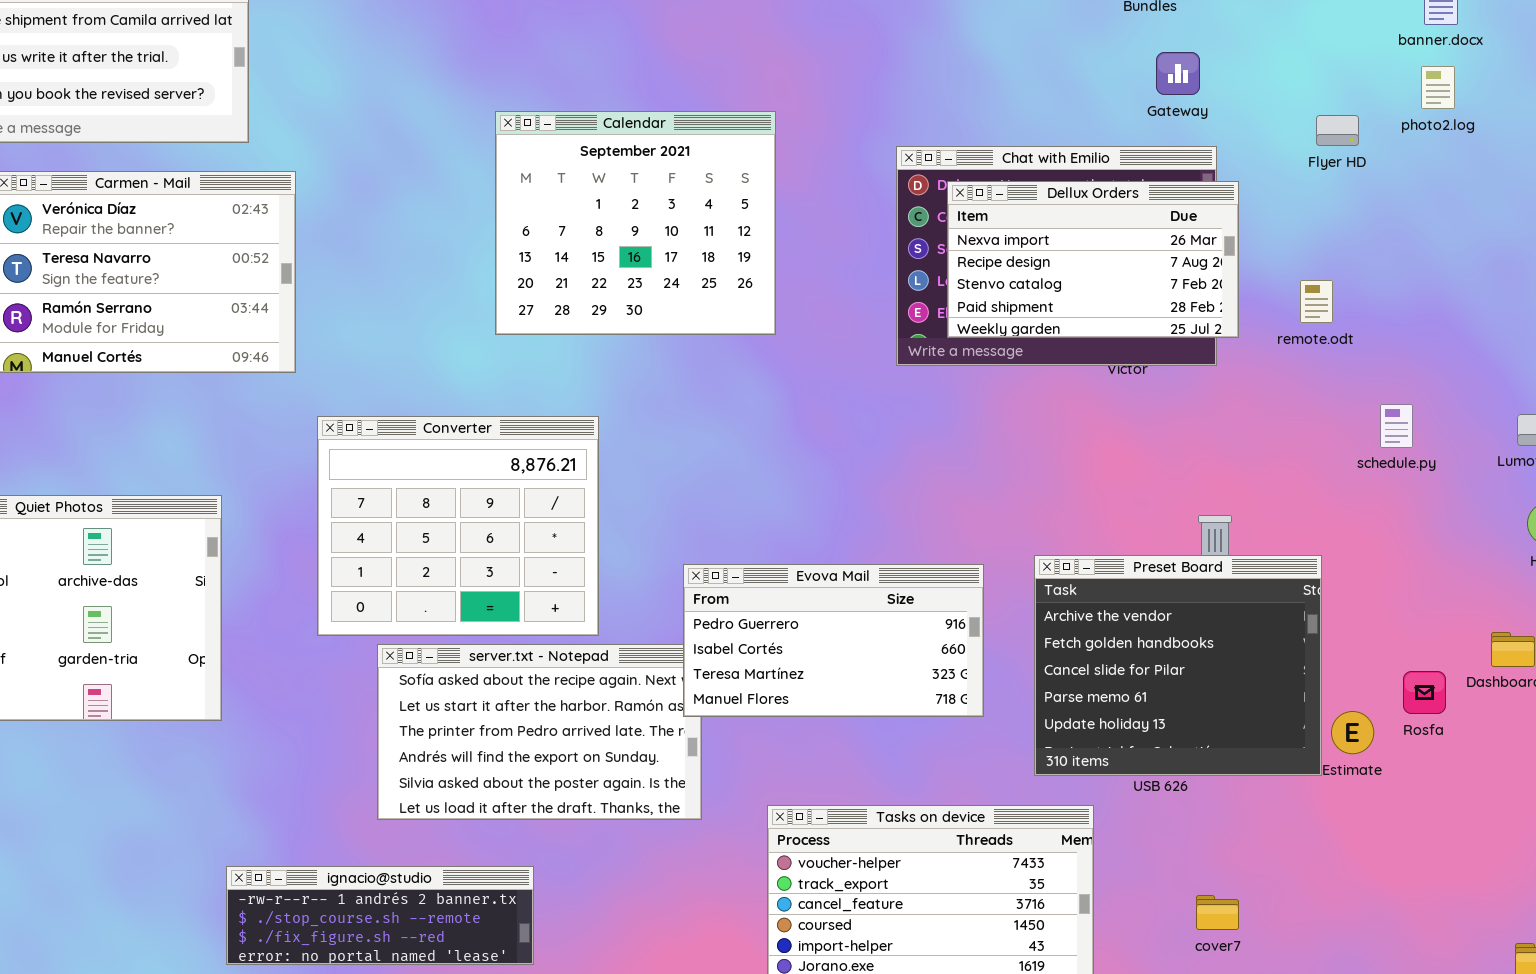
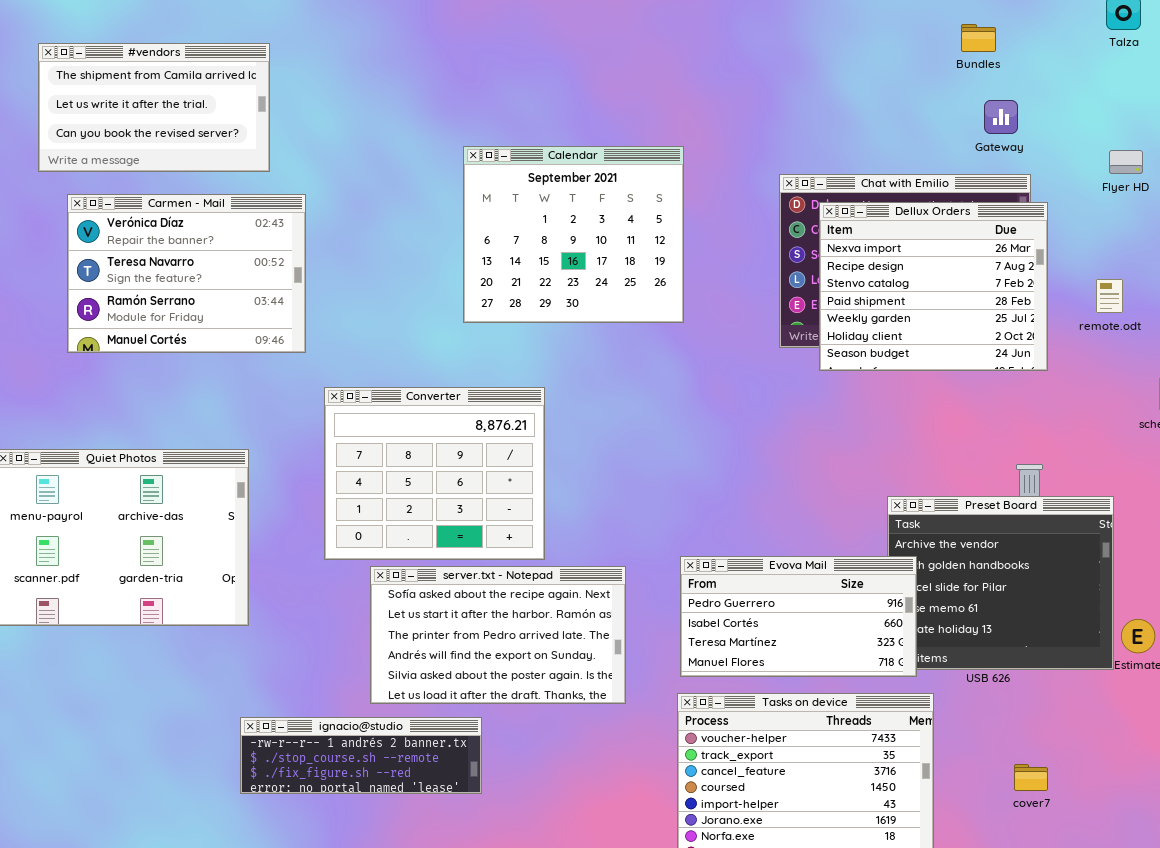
Dellux Orders: [947,181,1239,338] -> [819,202,1048,371], resized
Evova Mail: [683,564,984,717] -> [680,556,917,677], moved
ignacio@studio: [226,866,534,965] -> [240,717,482,794], moved

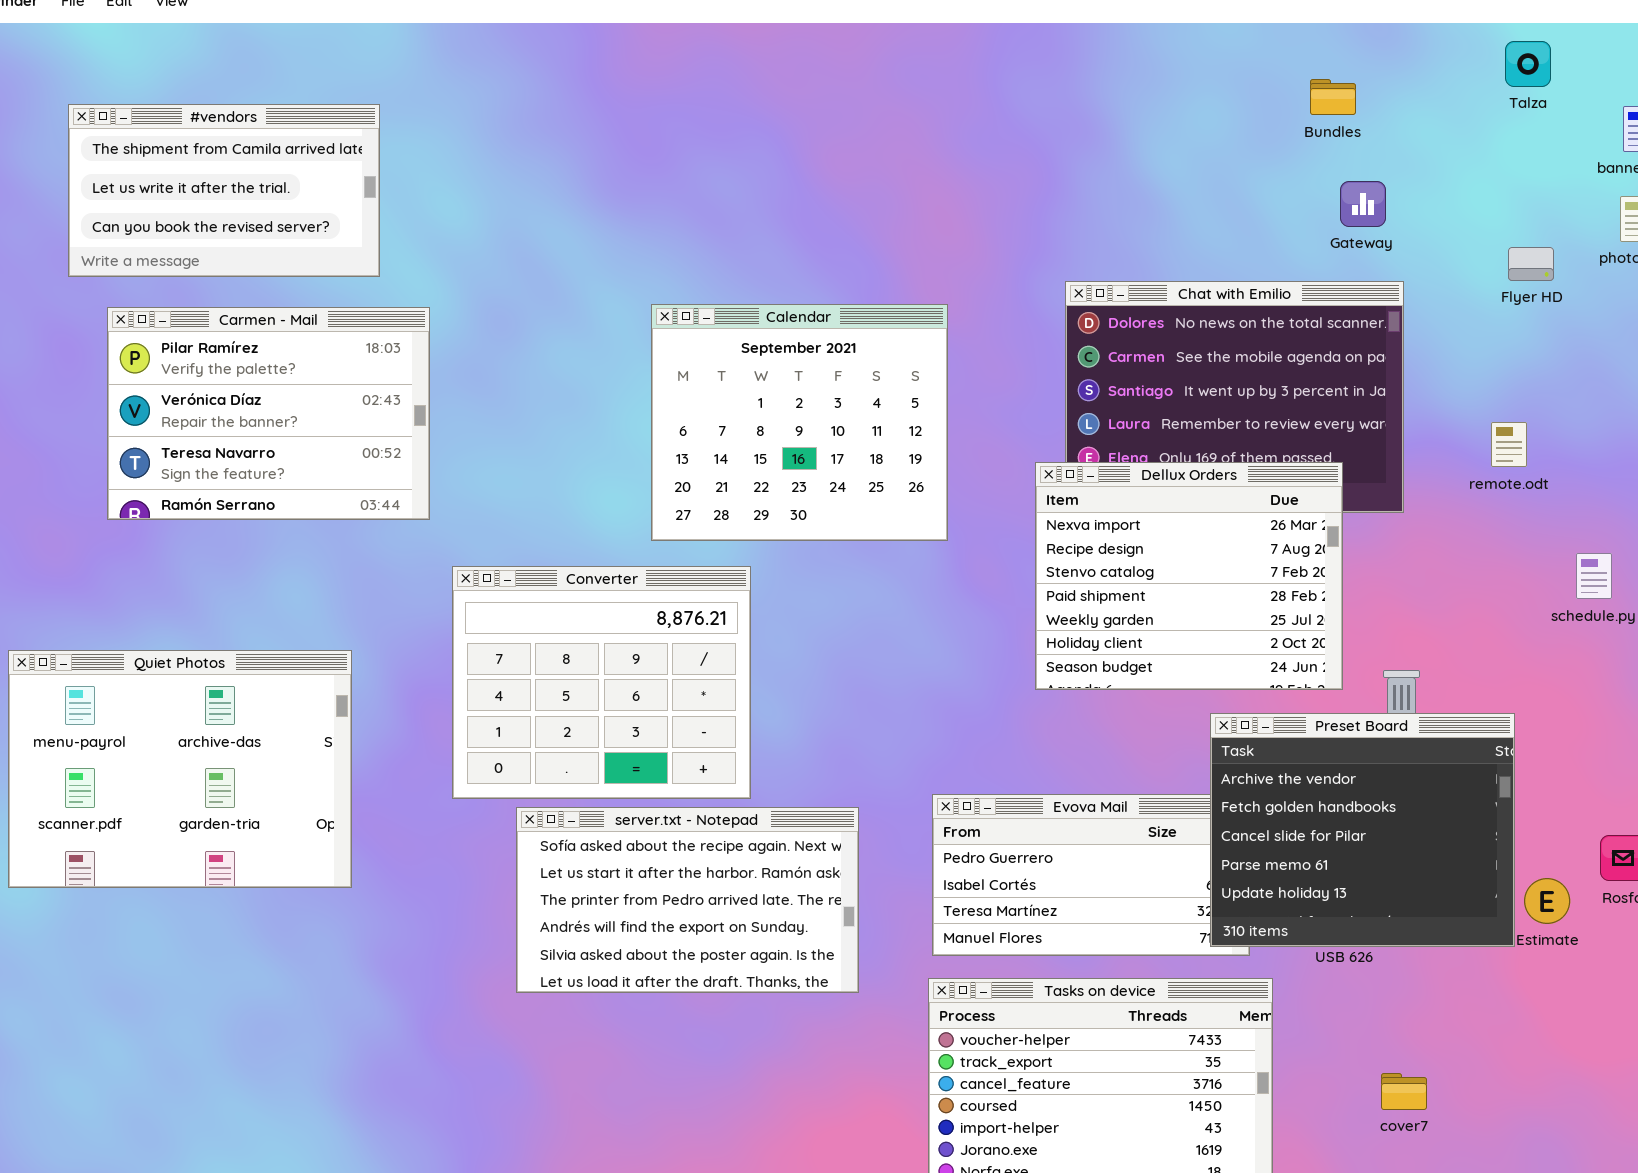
Calendar: [463,146,684,323] -> [651,304,948,541], moved
Carmen - Mail: [67,194,306,353] -> [107,307,430,520], scrolled up 1 row
Dellux Orders: [819,202,1048,371] -> [1035,462,1343,690], moved
Preset Board: [887,496,1114,670] -> [1210,713,1515,947], raised
ignacio@studio: [240,717,482,794] -> none, closed

